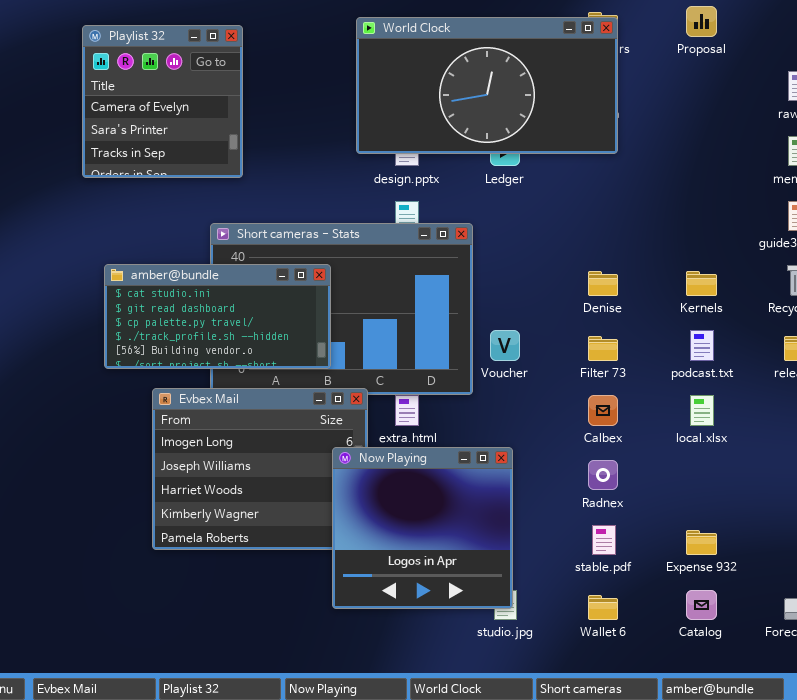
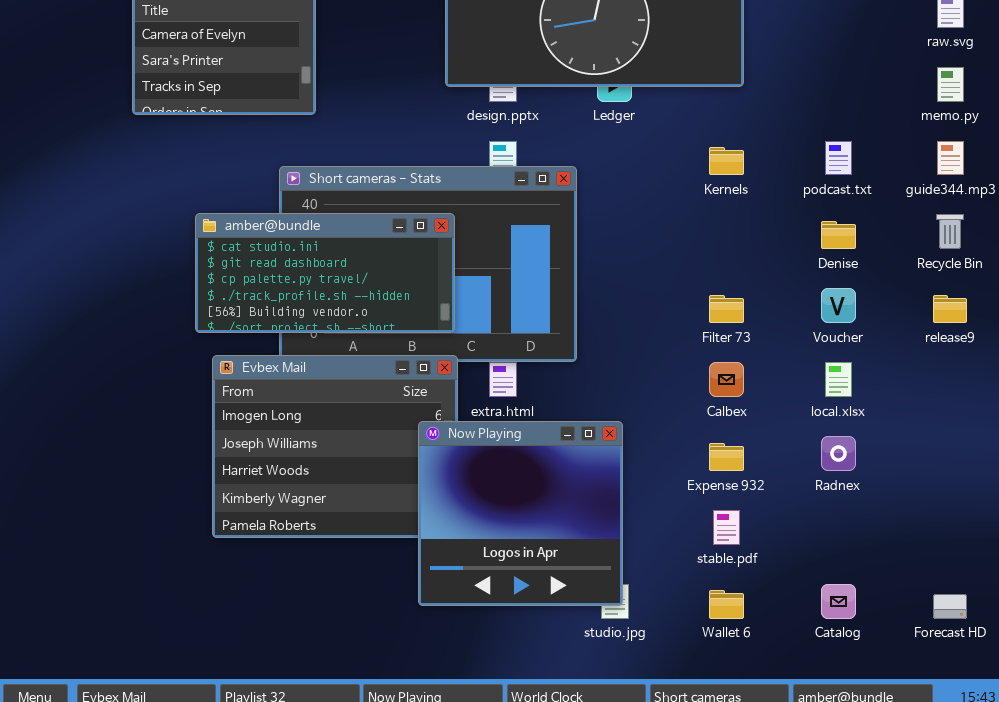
amber@bundle: [104,264,331,369] -> [195,213,455,333], moved
Denise: [588,271,618,296] -> [821,221,856,249], moved
Kernels: [686,271,717,296] -> [709,147,744,175], moved
Voucher: [490,330,520,361] -> [821,288,856,323], moved
podcast.txt: [690,330,714,361] -> [825,141,852,175], moved
Radnex: [588,460,618,490] -> [821,436,856,471], moved
Expense 932: [686,530,717,555] -> [709,443,744,471], moved

